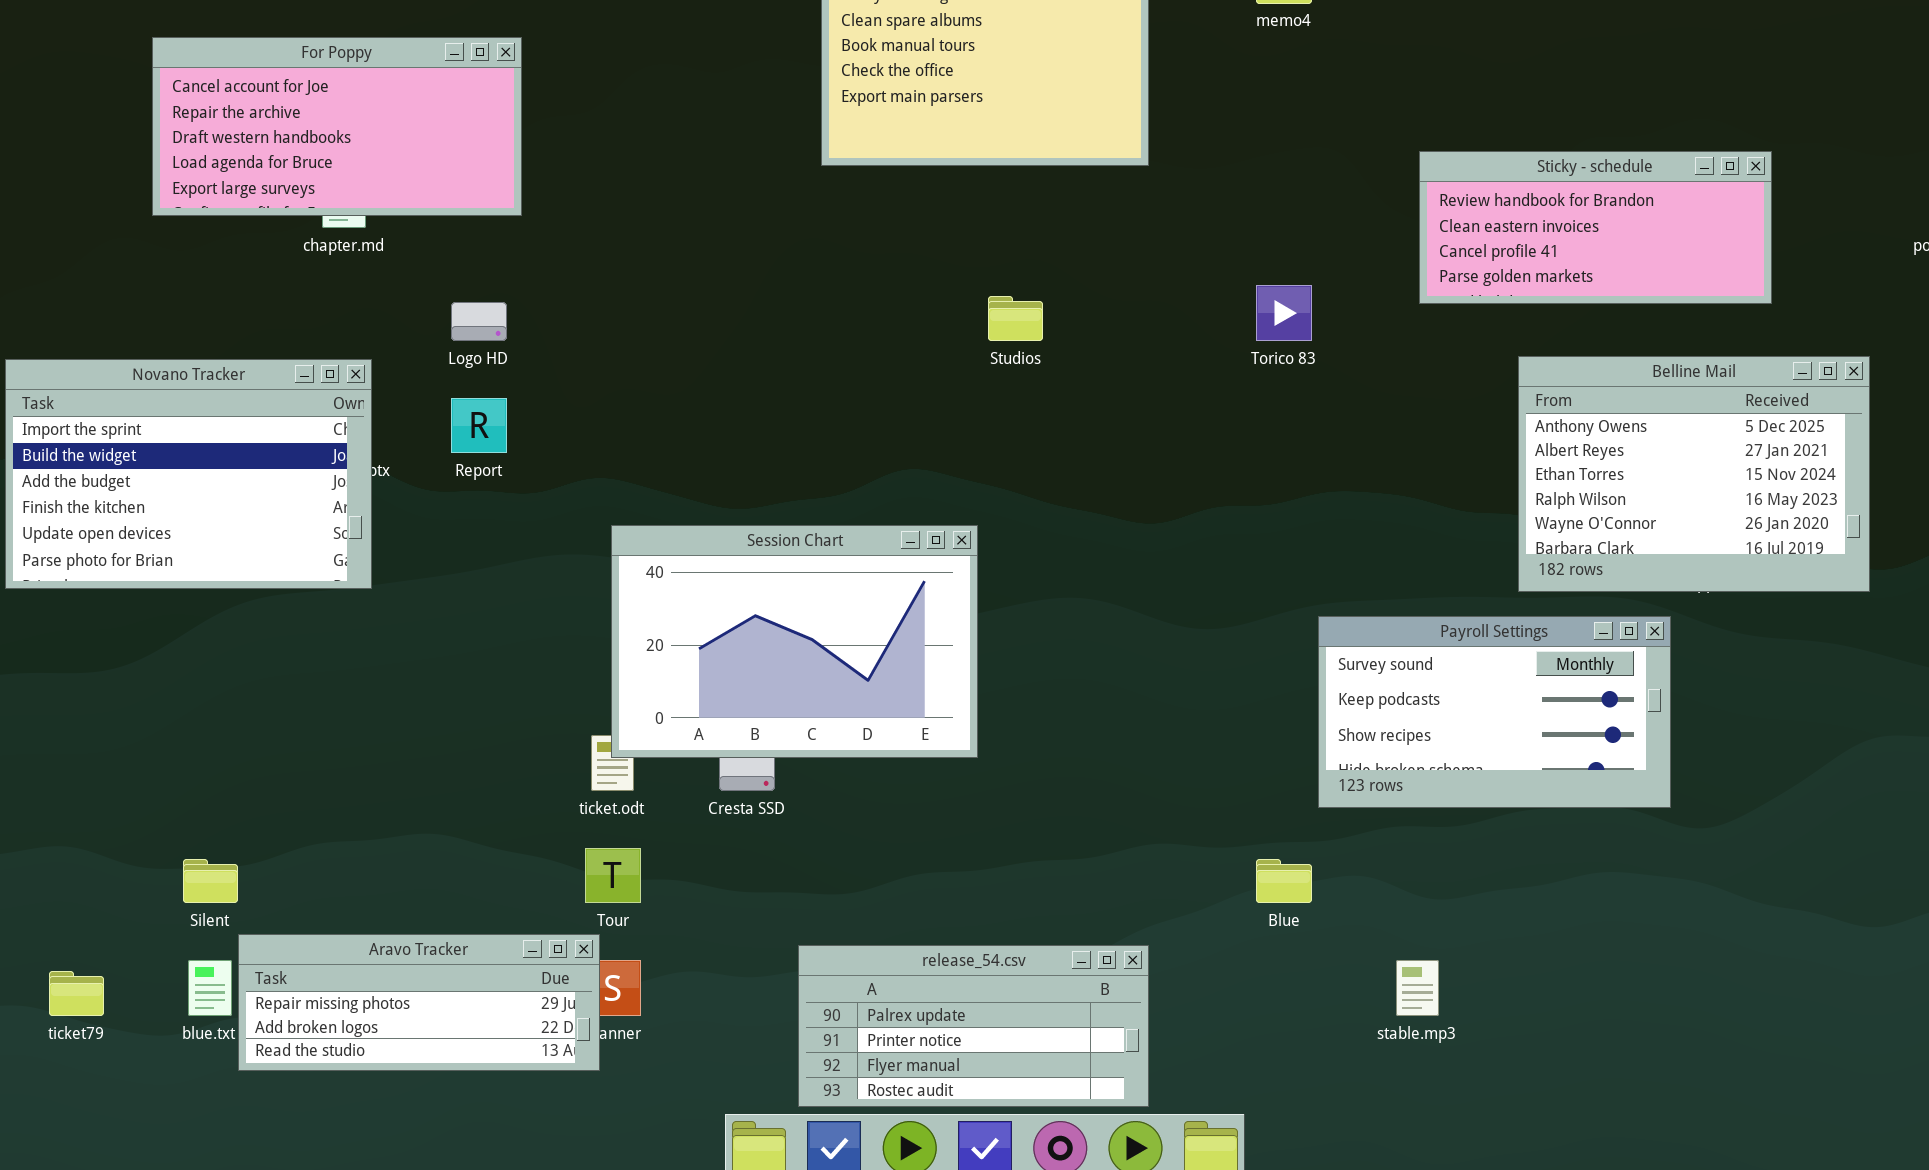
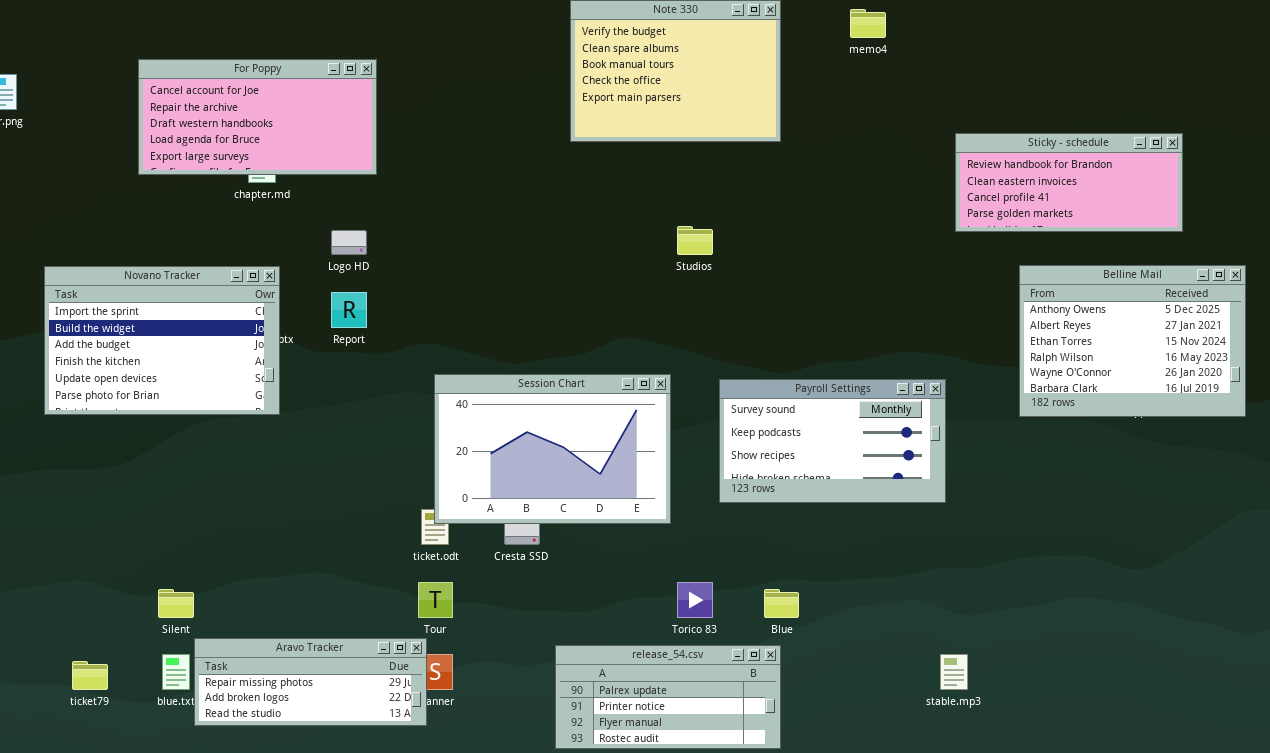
Torico 83: [1256,285,1312,341] -> [677,582,713,618], moved
Payroll Settings: [1318,616,1671,808] -> [719,379,946,503], moved
Blue: [1256,859,1312,903] -> [764,589,799,618], moved

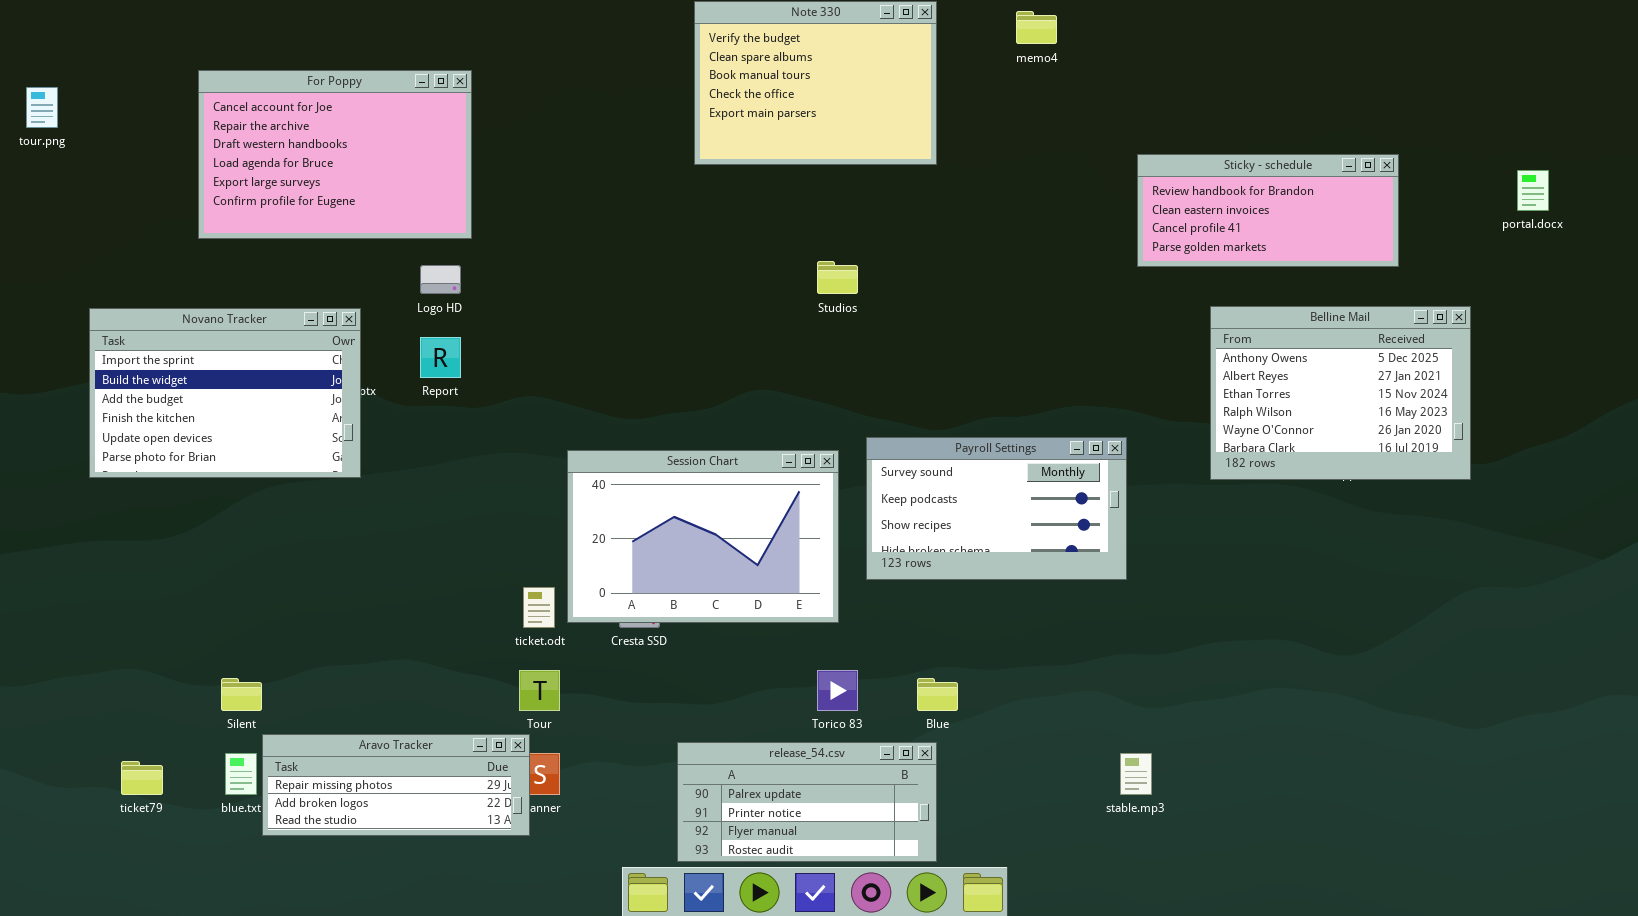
For Poppy: [138,59,377,175] -> [198,70,472,239], resized
Session Chart: [434,374,671,524] -> [567,450,839,623], moved

